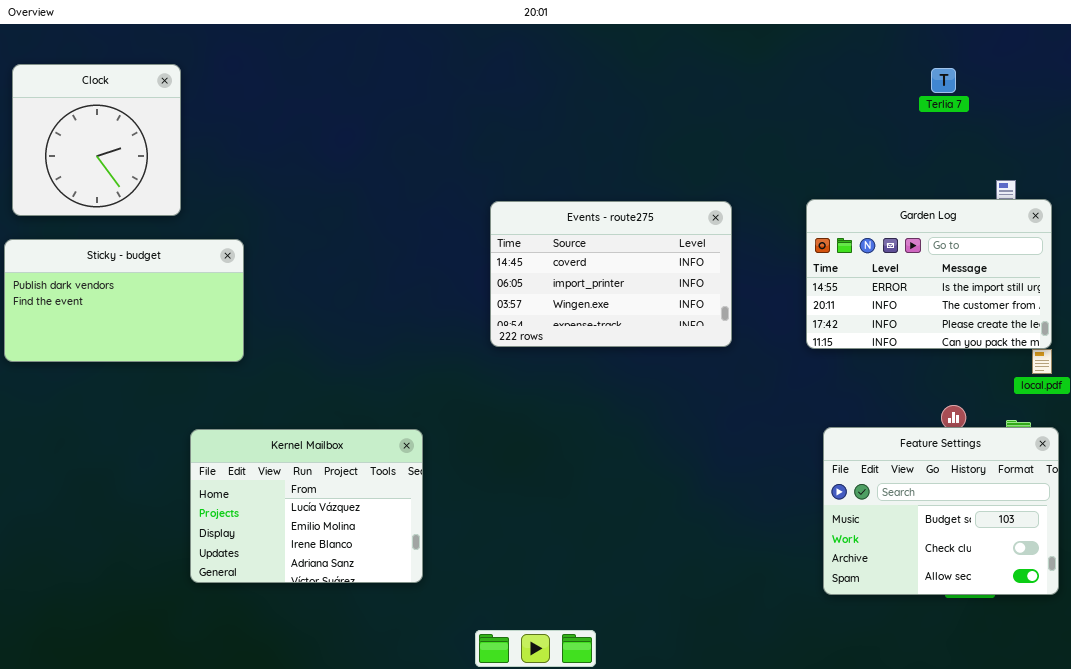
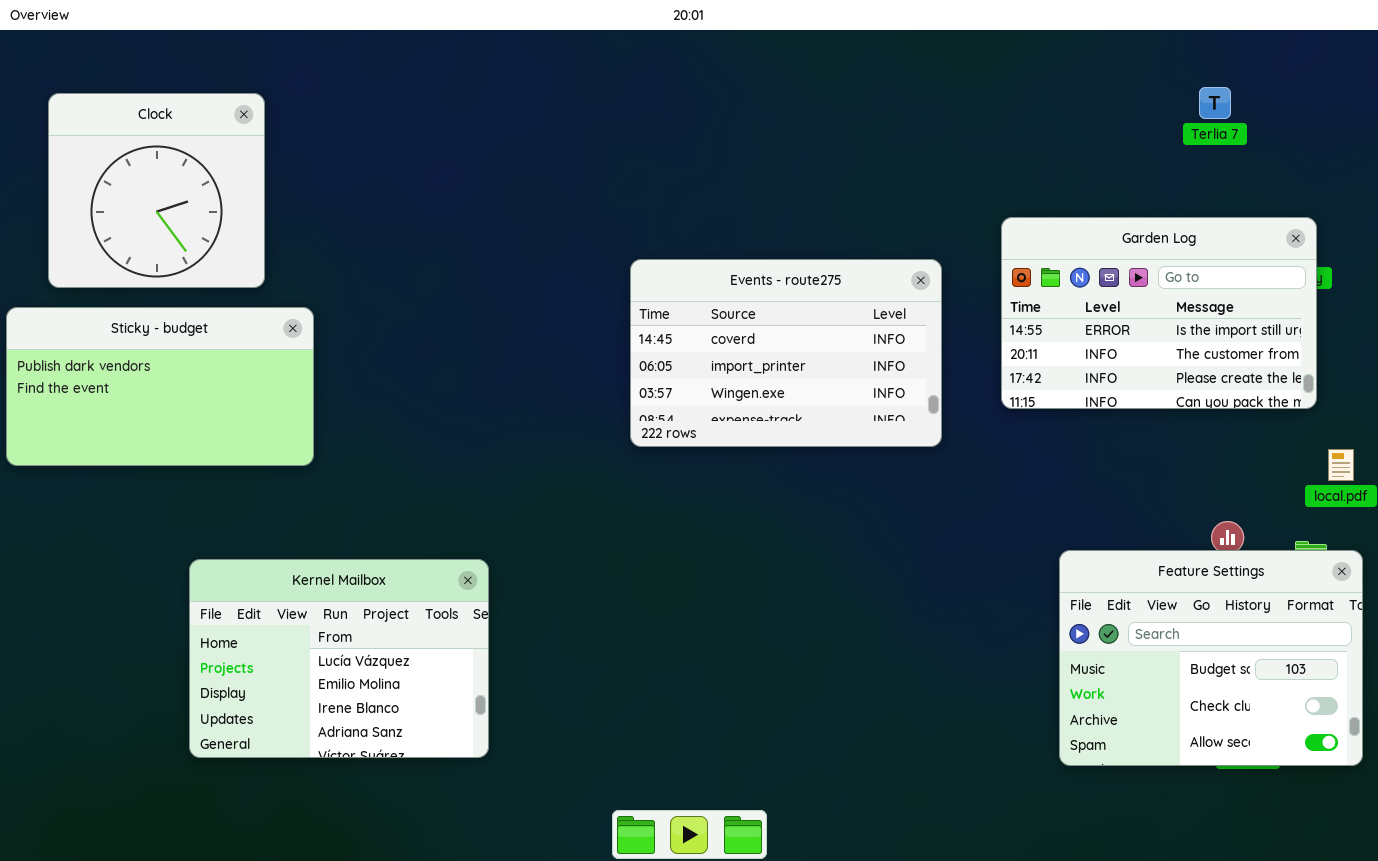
Clock: [12,64,181,216] -> [48,93,265,288], moved
Garden Log: [806,199,1052,349] -> [1001,217,1317,409], moved
Kernel Mailbox: [190,429,423,583] -> [189,559,489,758], moved

